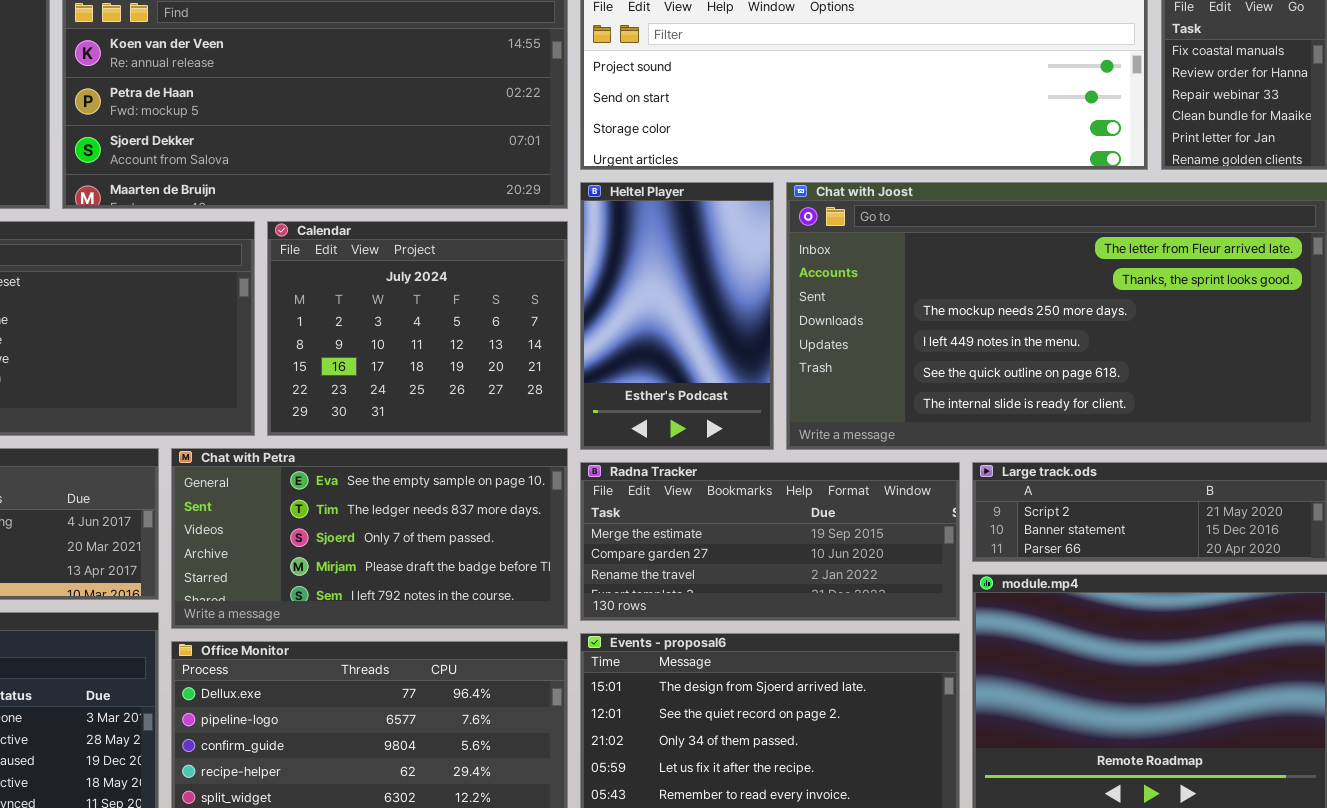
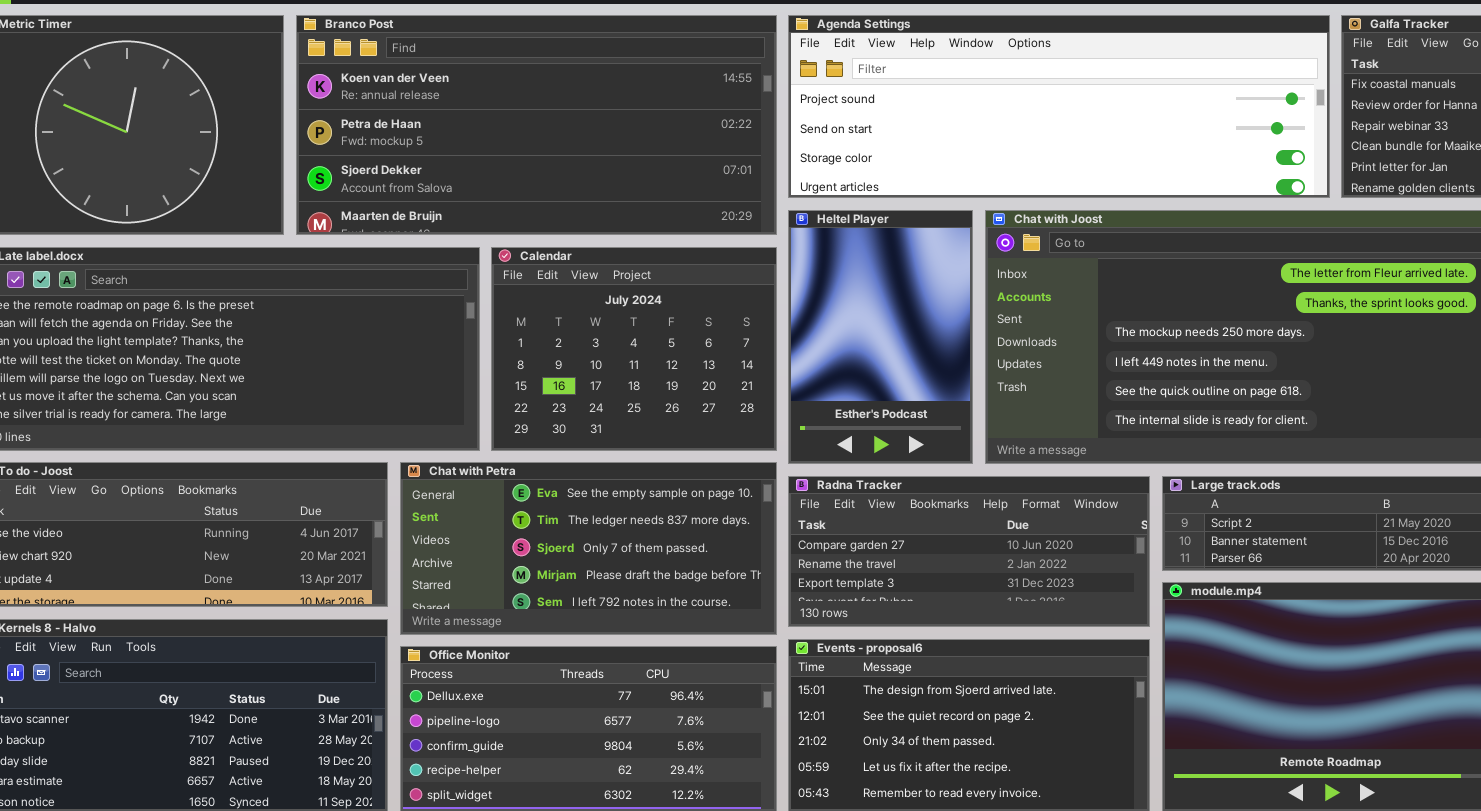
Radna Tracker: [580,462,960,621] -> [788,476,1150,627], scrolled down 1 row

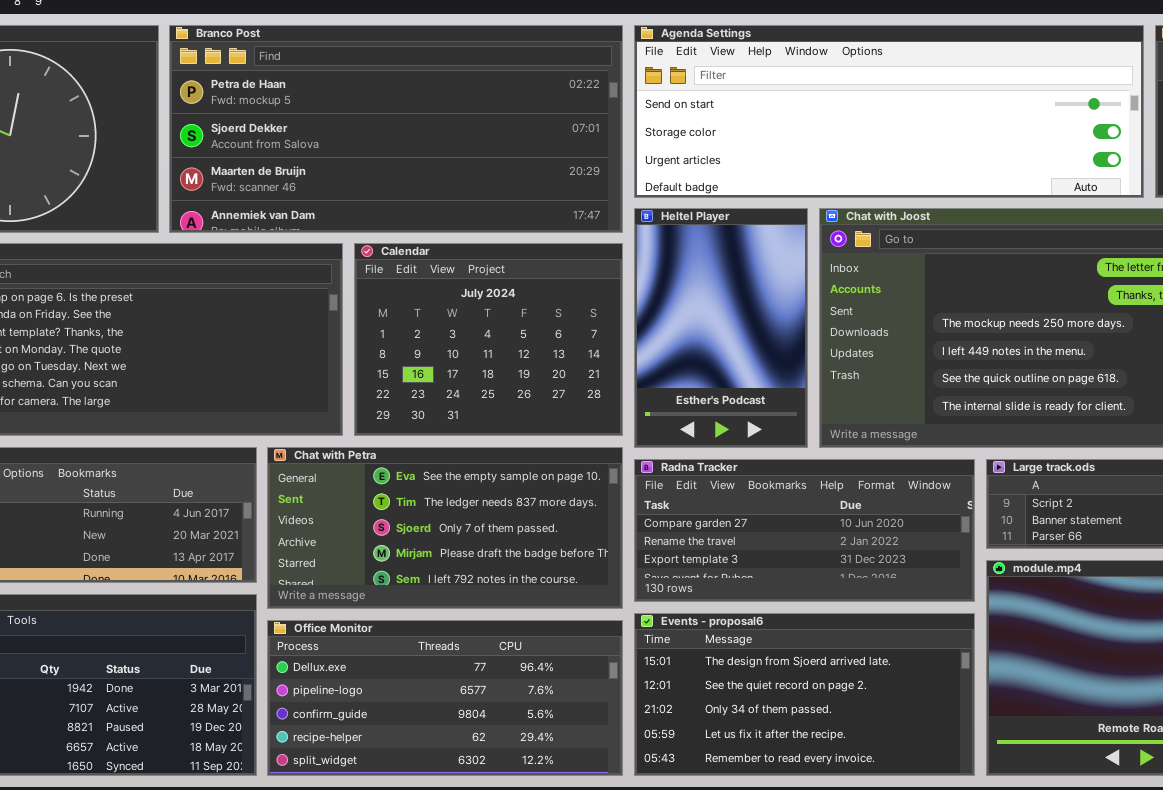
Branco Post: [296,15,777,235] -> [169,25,623,233], scrolled down 1 row
Agenda Settings: [788,15,1330,198] -> [634,25,1144,198], scrolled down 1 row

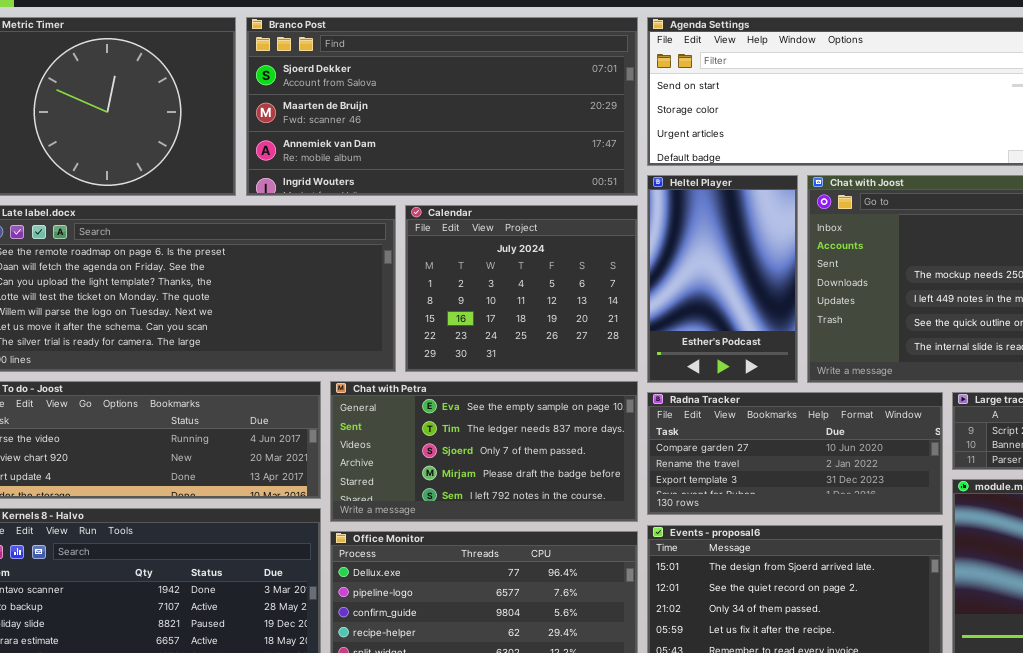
Branco Post: [169,25,623,233] -> [246,17,638,196], scrolled down 1 row

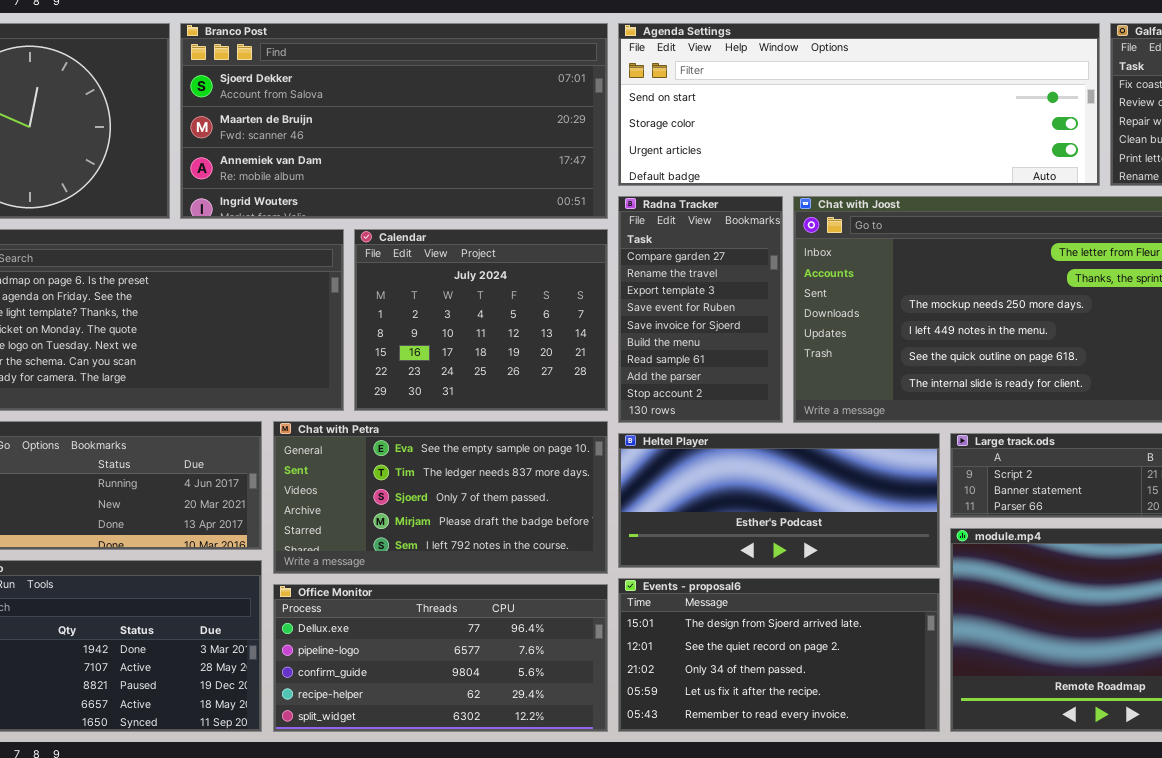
Heltel Player: [647,175,798,383] -> [618,433,940,568], moved, resized
Radna Tracker: [647,392,943,515] -> [618,196,783,423], moved, resized

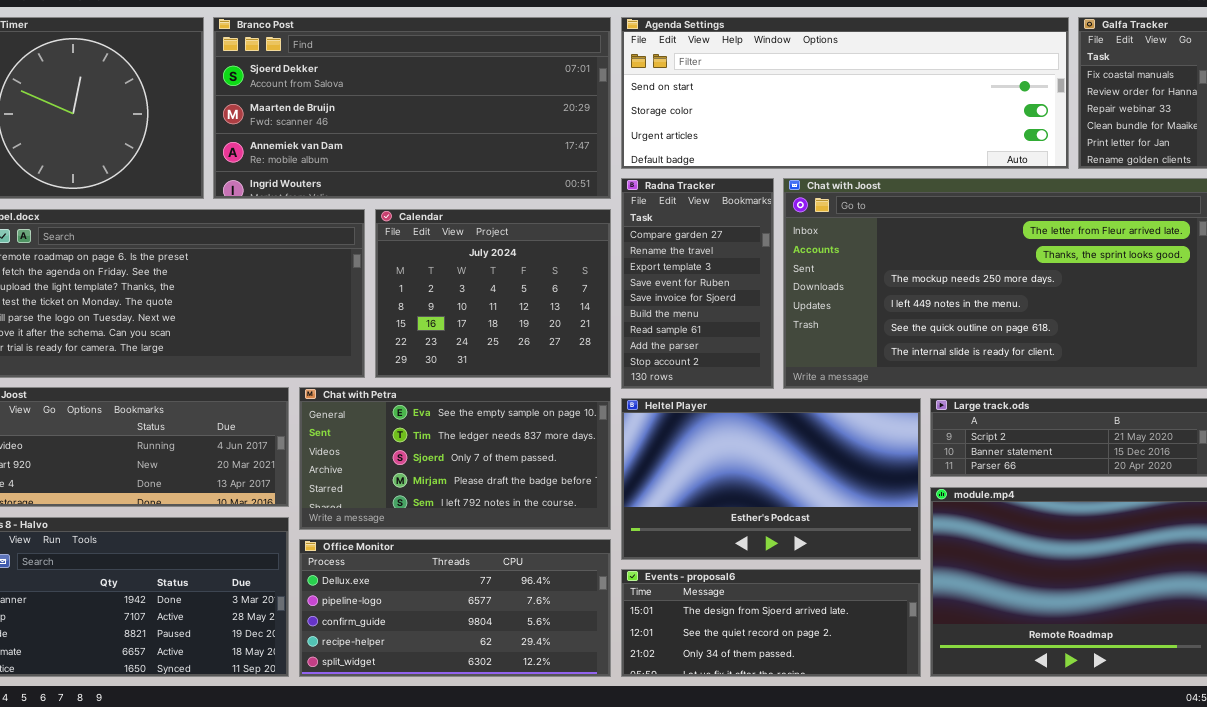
Heltel Player: [618,433,940,568] -> [621,398,921,560], resized
Events - proposal6: [618,578,940,732] -> [621,569,921,677], resized

